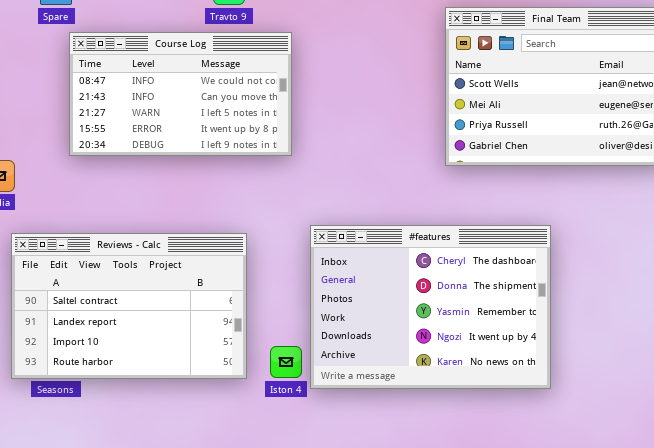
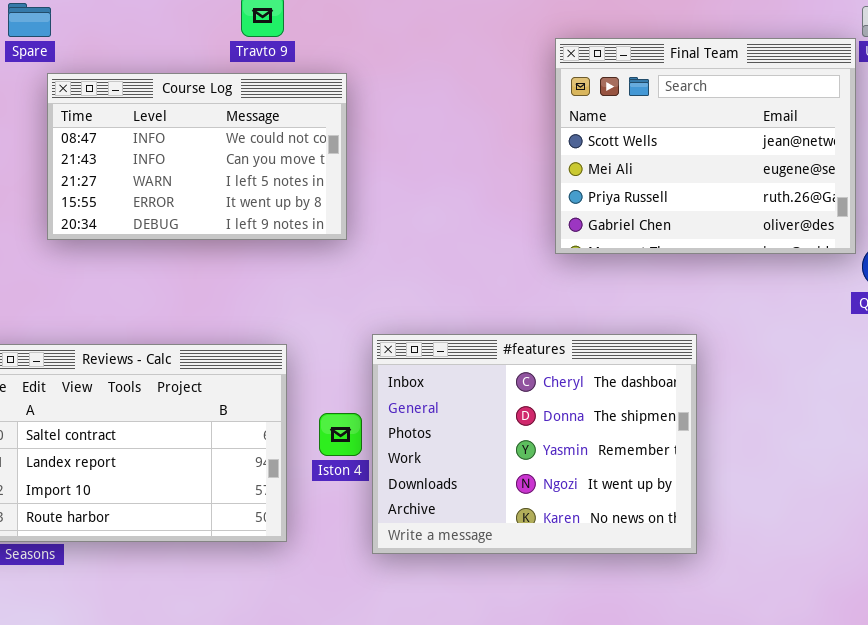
Iston 4: [270,346,302,378] -> [319,413,362,456], moved

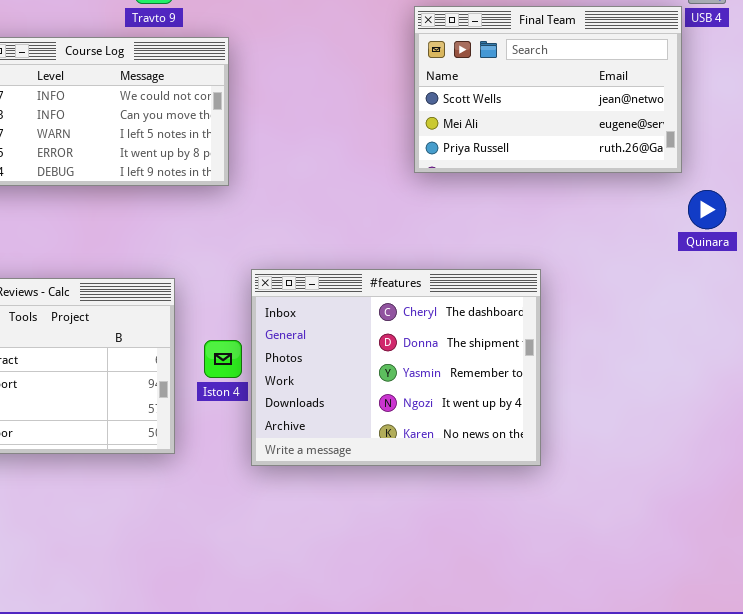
Final Team: [555,38,856,254] -> [414,6,682,173], resized

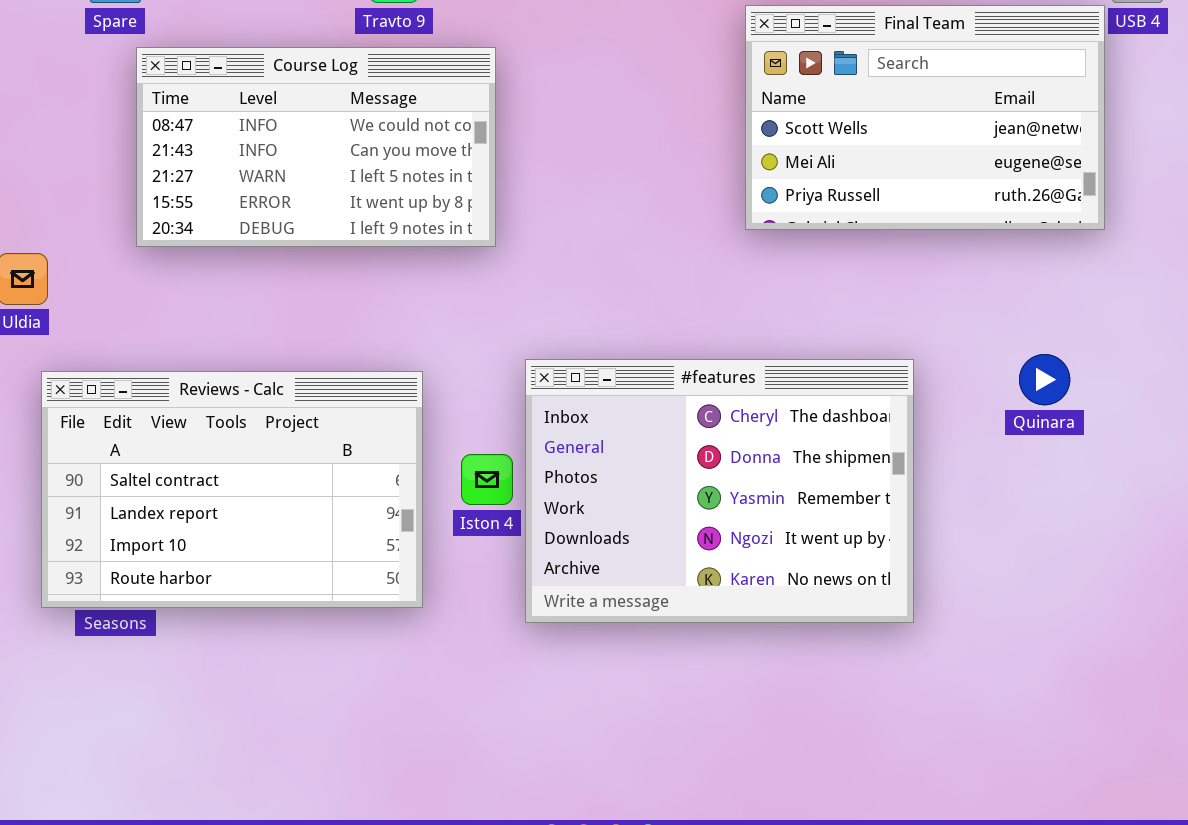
Quinara: [688,190,726,229] -> [1019,354,1070,405], moved

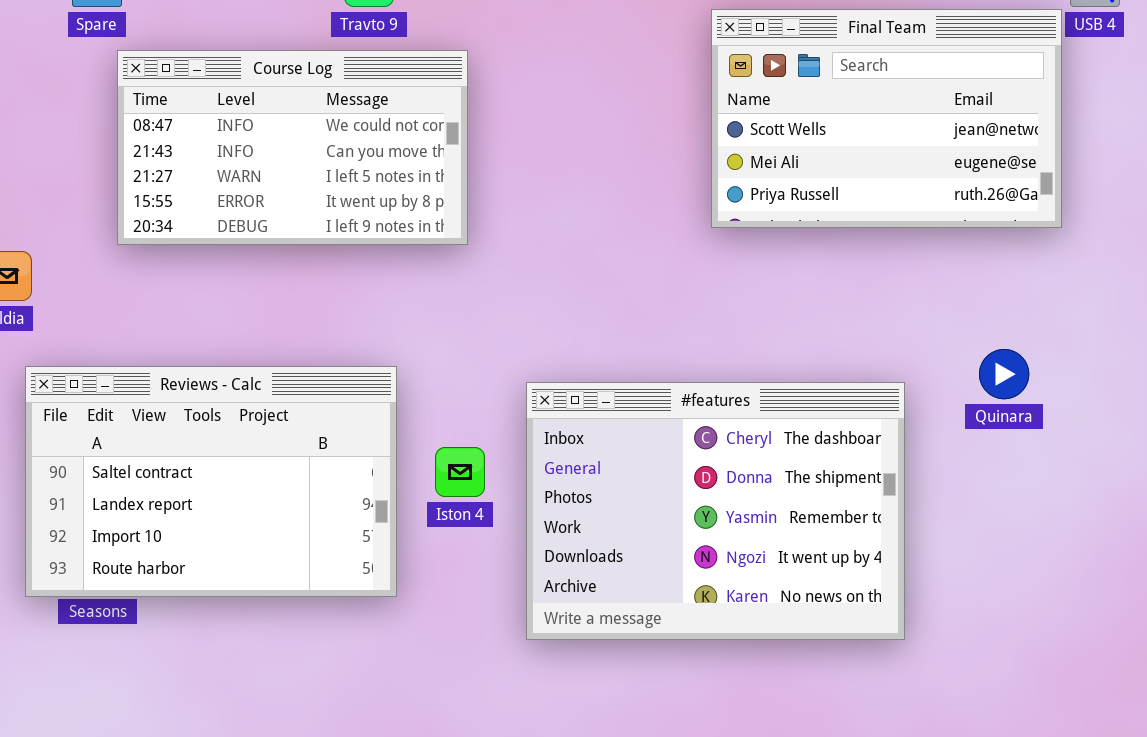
#features: [525,359,914,623] -> [526,382,905,640], moved

